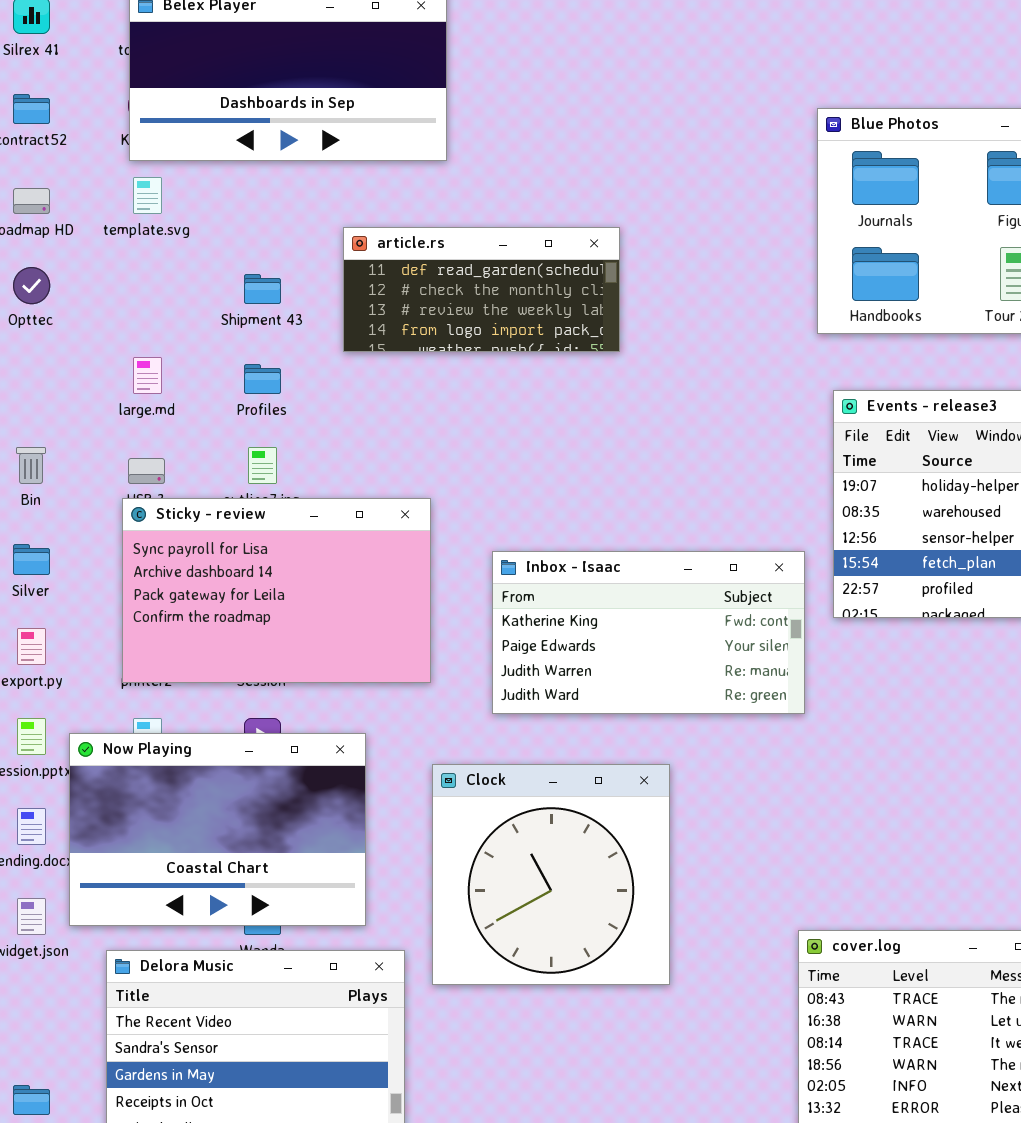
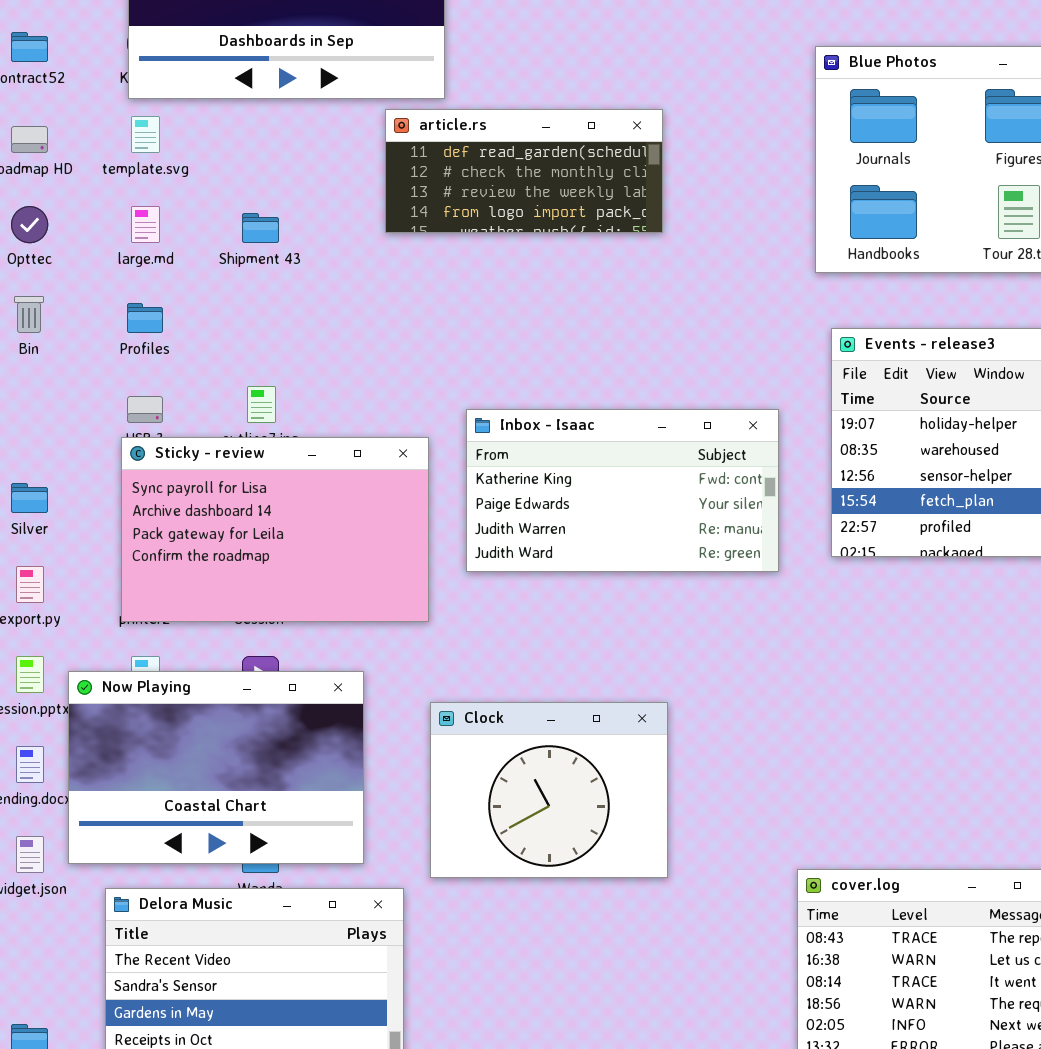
article.rs: [343,227,620,352] -> [385,109,663,233], moved
large.md: [133,357,162,394] -> [131,206,160,243], moved
Profiles: [244,364,281,394] -> [127,303,163,333], moved
Bin: [16,447,46,484] -> [14,296,44,333], moved
Inbox - Isaac: [492,551,805,714] -> [466,409,779,572], moved
Clock: [432,764,670,985] -> [430,702,668,878], resized

